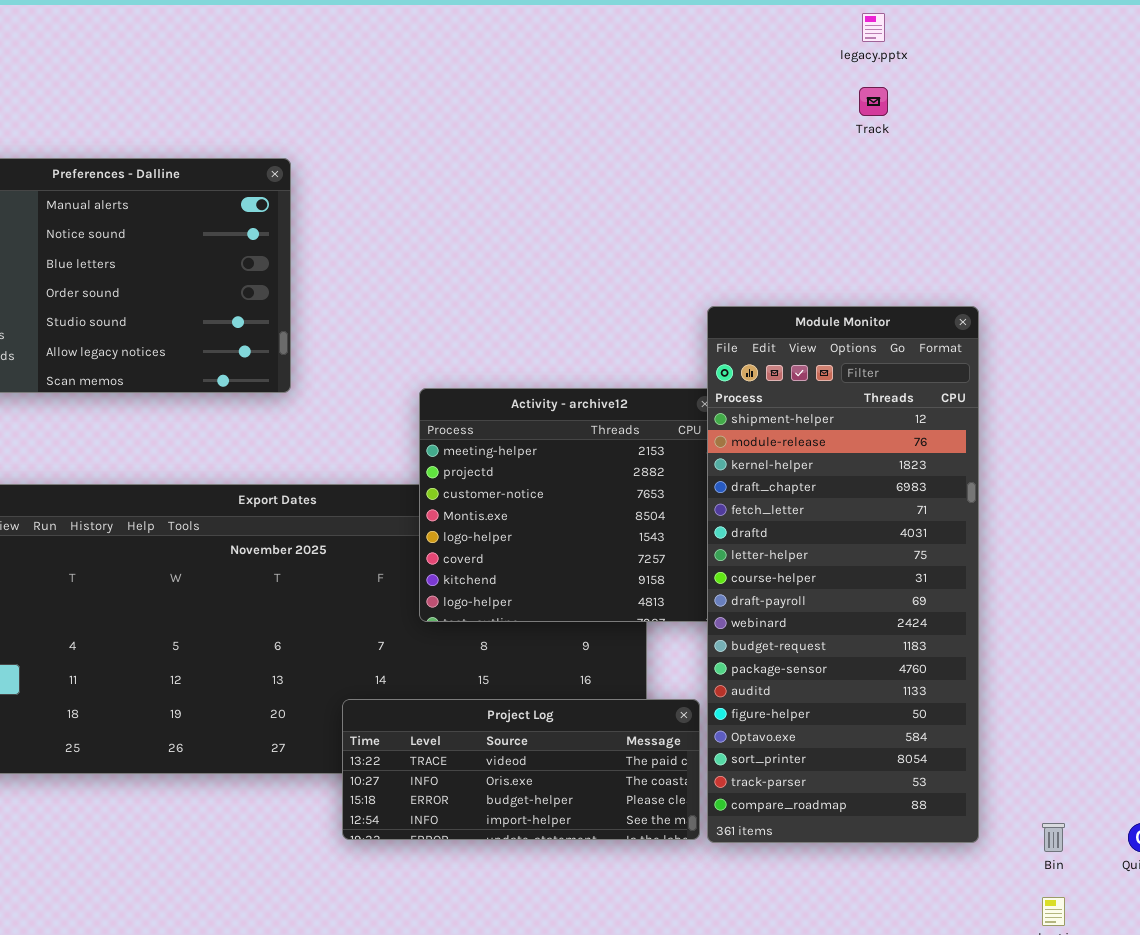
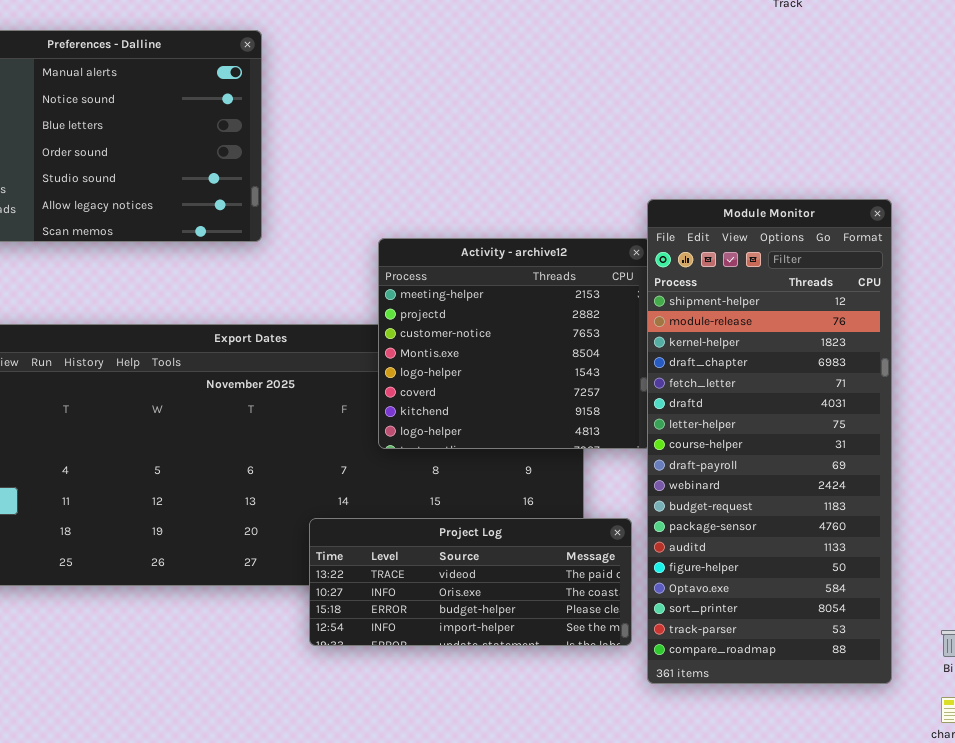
Module Monitor: [707,306,979,843] -> [647,199,892,684], moved

